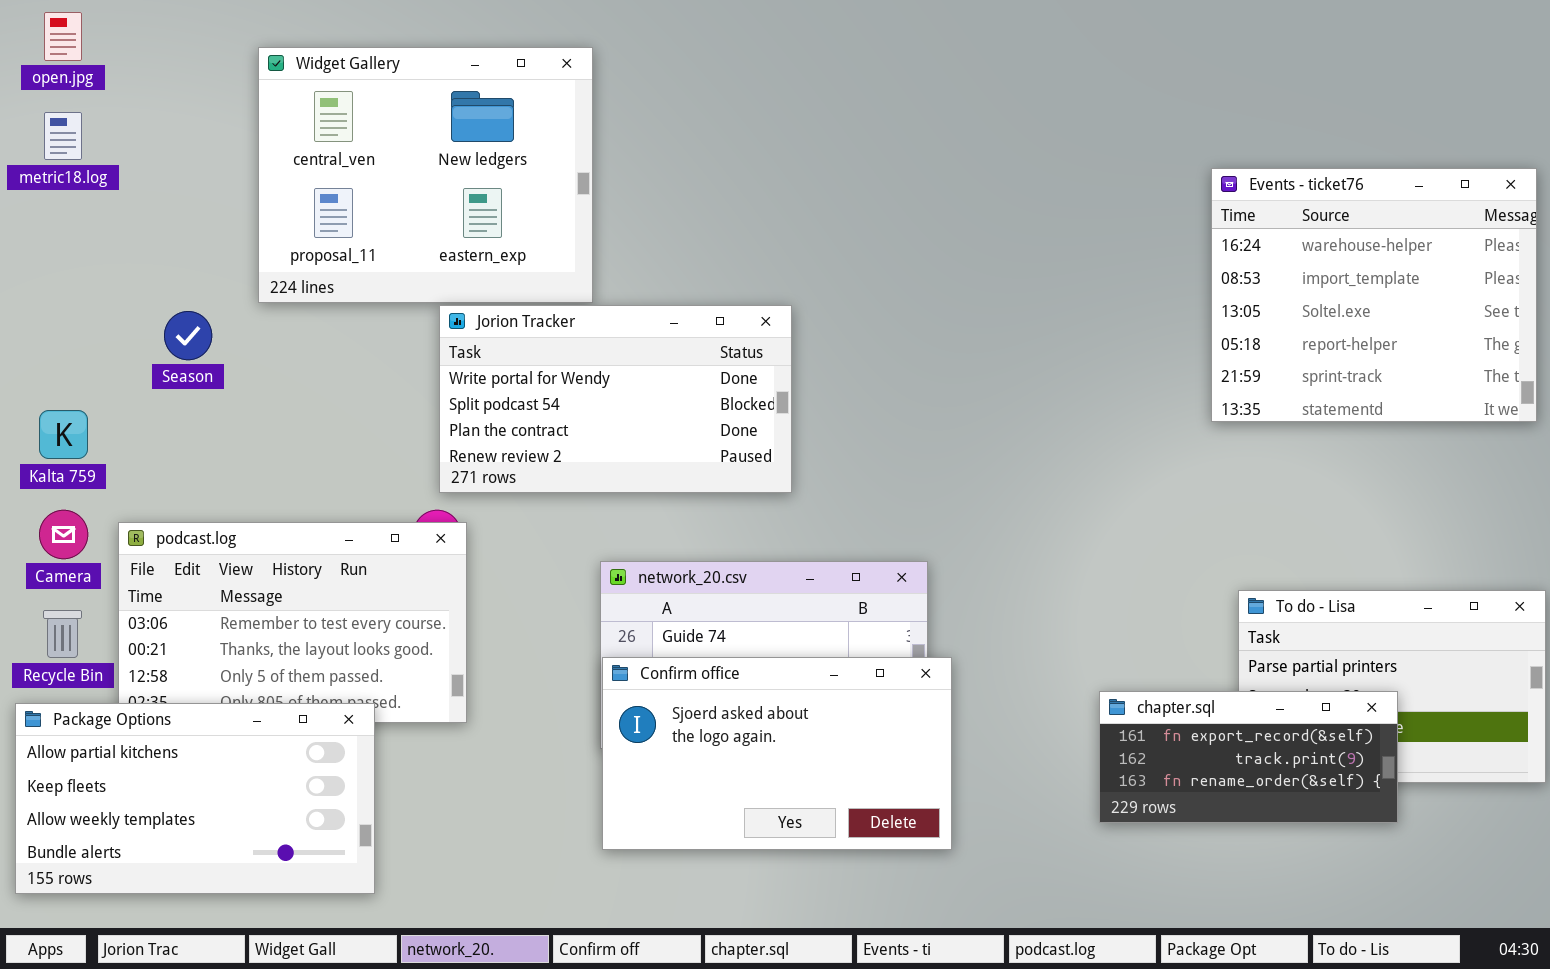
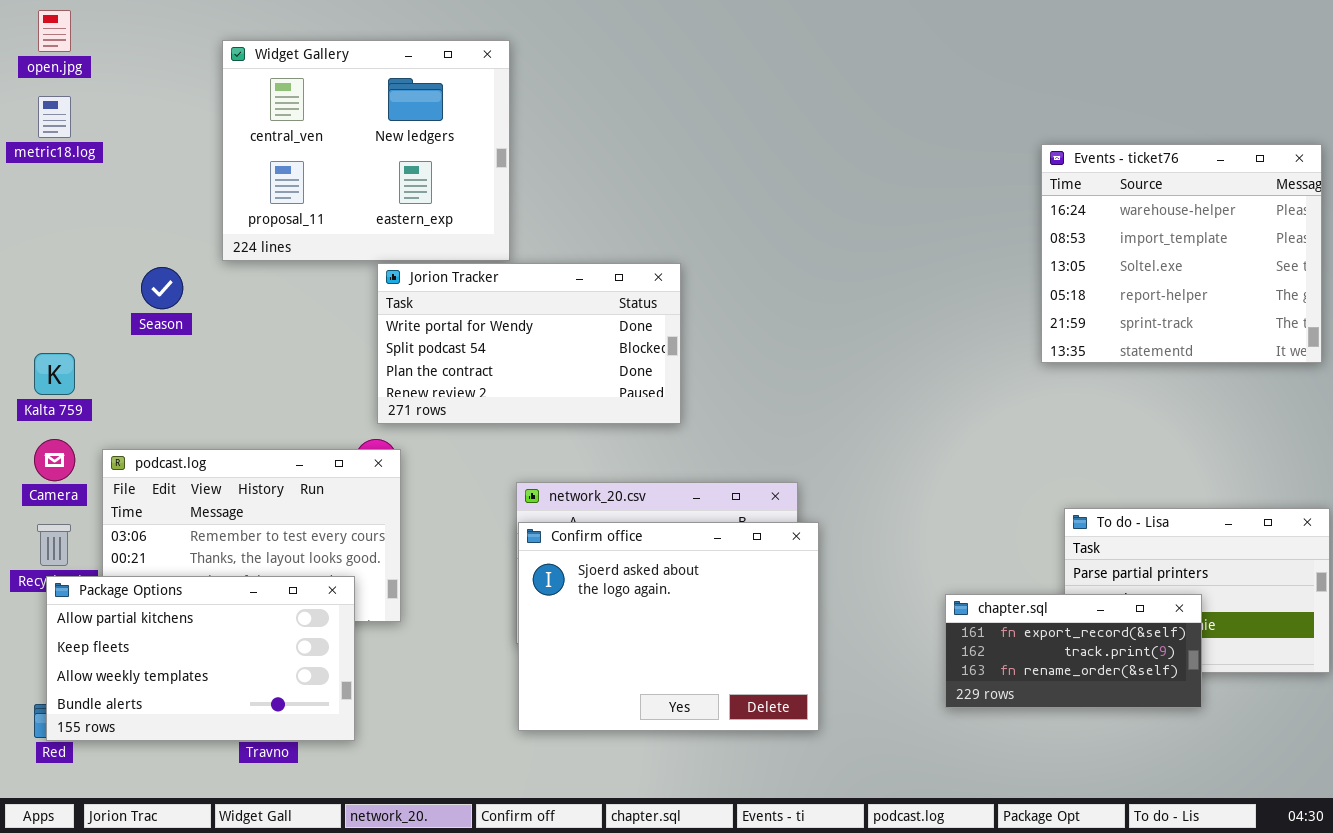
Confirm office: [602,657,952,850] -> [518,522,819,731], resized
Package Options: [15,703,375,894] -> [46,576,355,741], moved

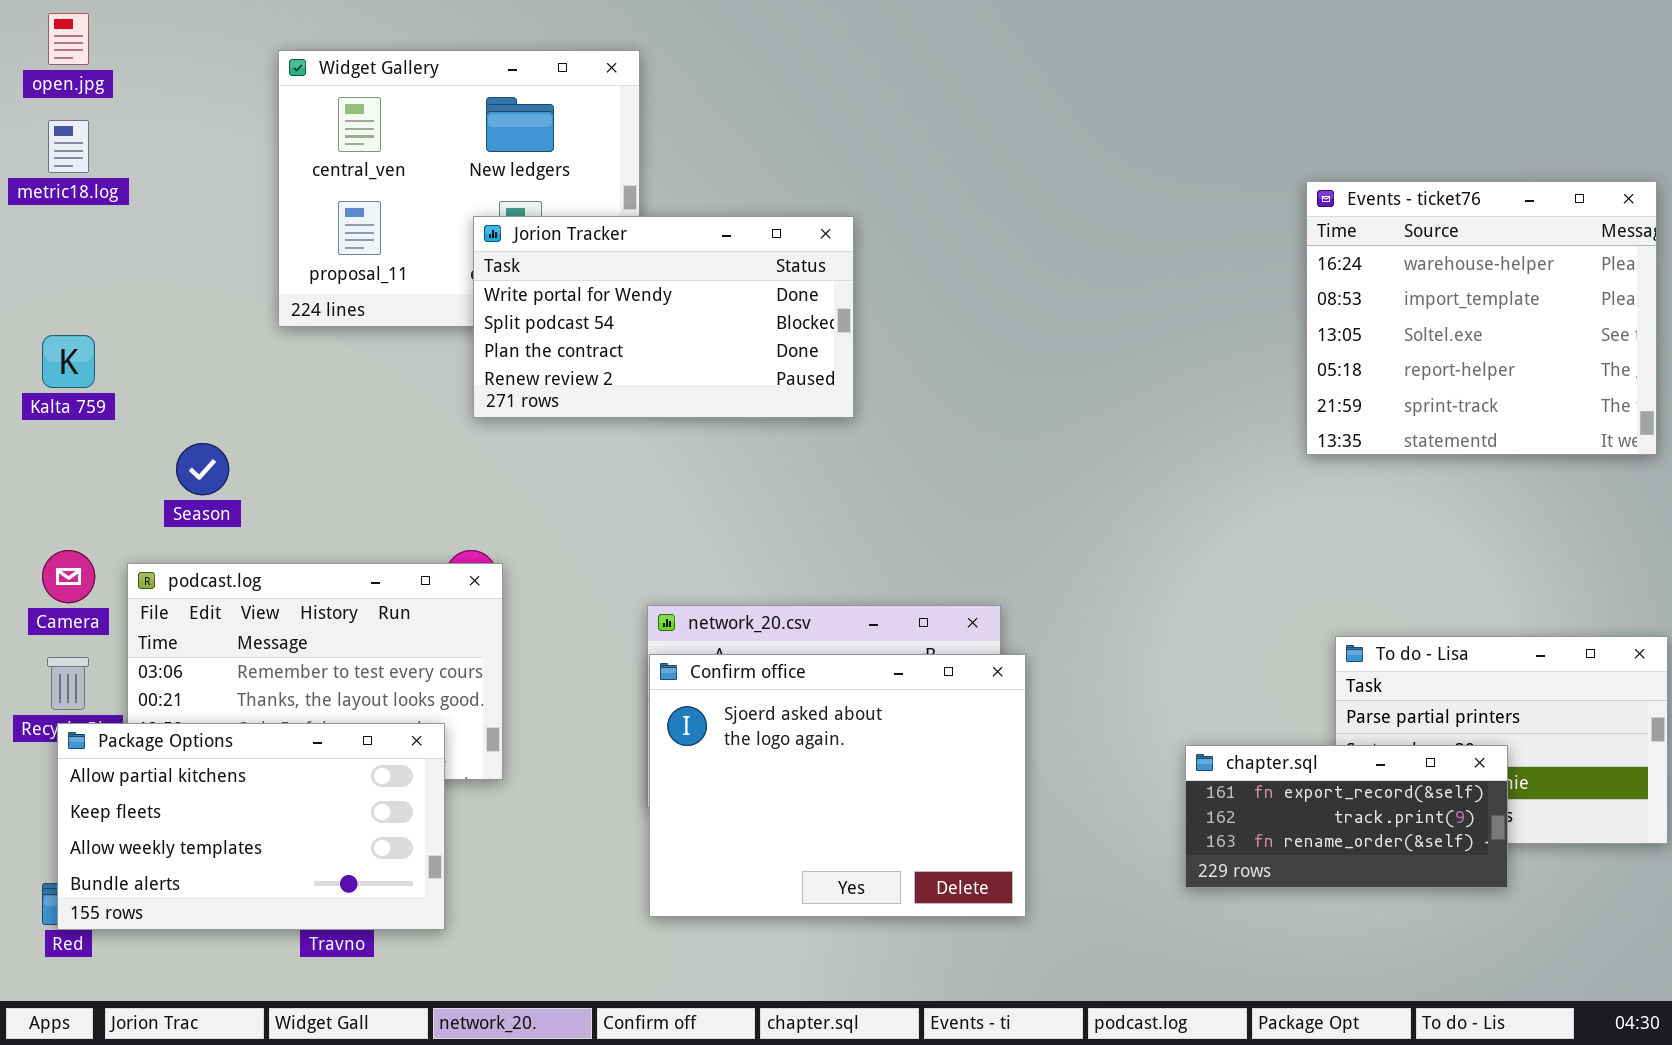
Jorion Tracker: [377,263,681,424] -> [473,216,854,418], moved
Season: [141,267,183,309] -> [176,443,229,495], moved
Kalta 759: [34,353,75,395] -> [42,335,95,388], moved

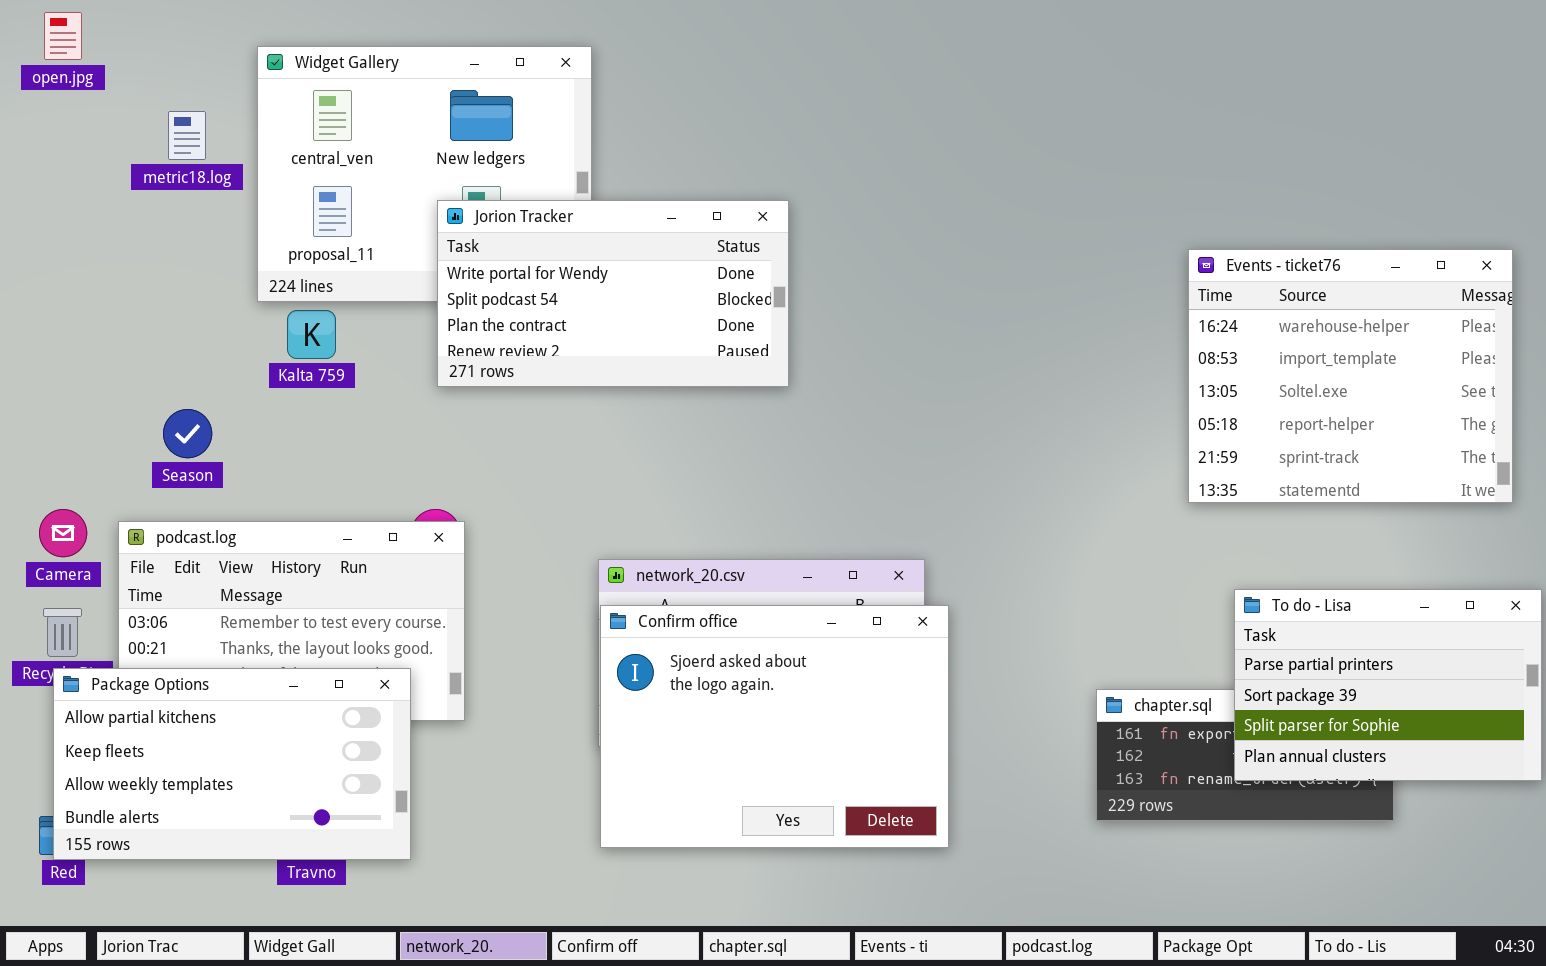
metric18.log: [48,120,89,173] -> [168,111,206,160], moved
Events - ticket76: [1306,181,1657,455] -> [1188,249,1513,503], moved
Kalta 759: [42,335,95,388] -> [287,310,336,359], moved
To do - Lisa: [1335,636,1668,844] -> [1234,589,1542,781], raised

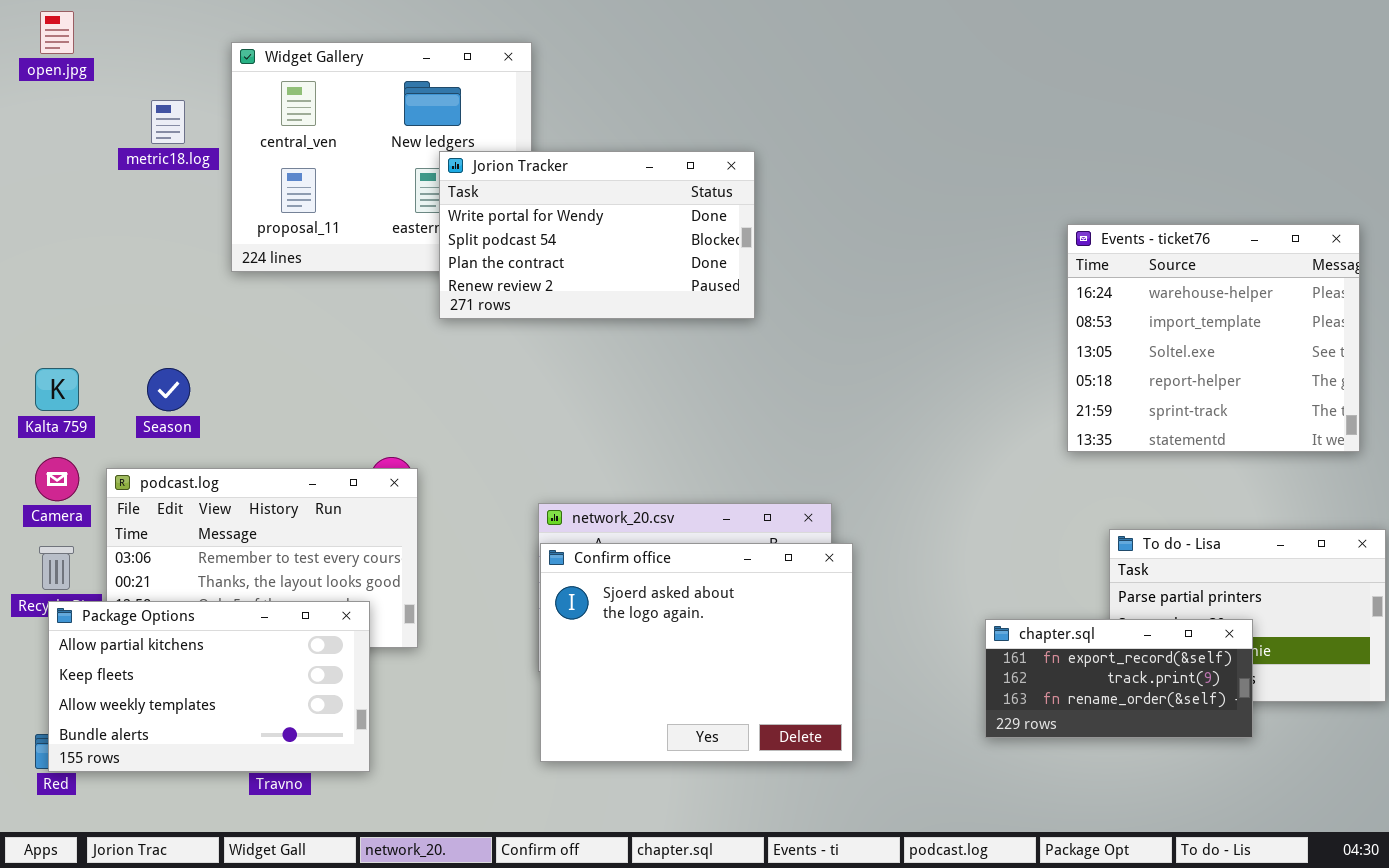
Jorion Tracker: [437,200,789,387] -> [439,151,755,319], moved
Kalta 759: [287,310,336,359] -> [35,368,79,411], moved
chapter.sql: [1096,689,1394,821] -> [985,619,1253,738], raised

